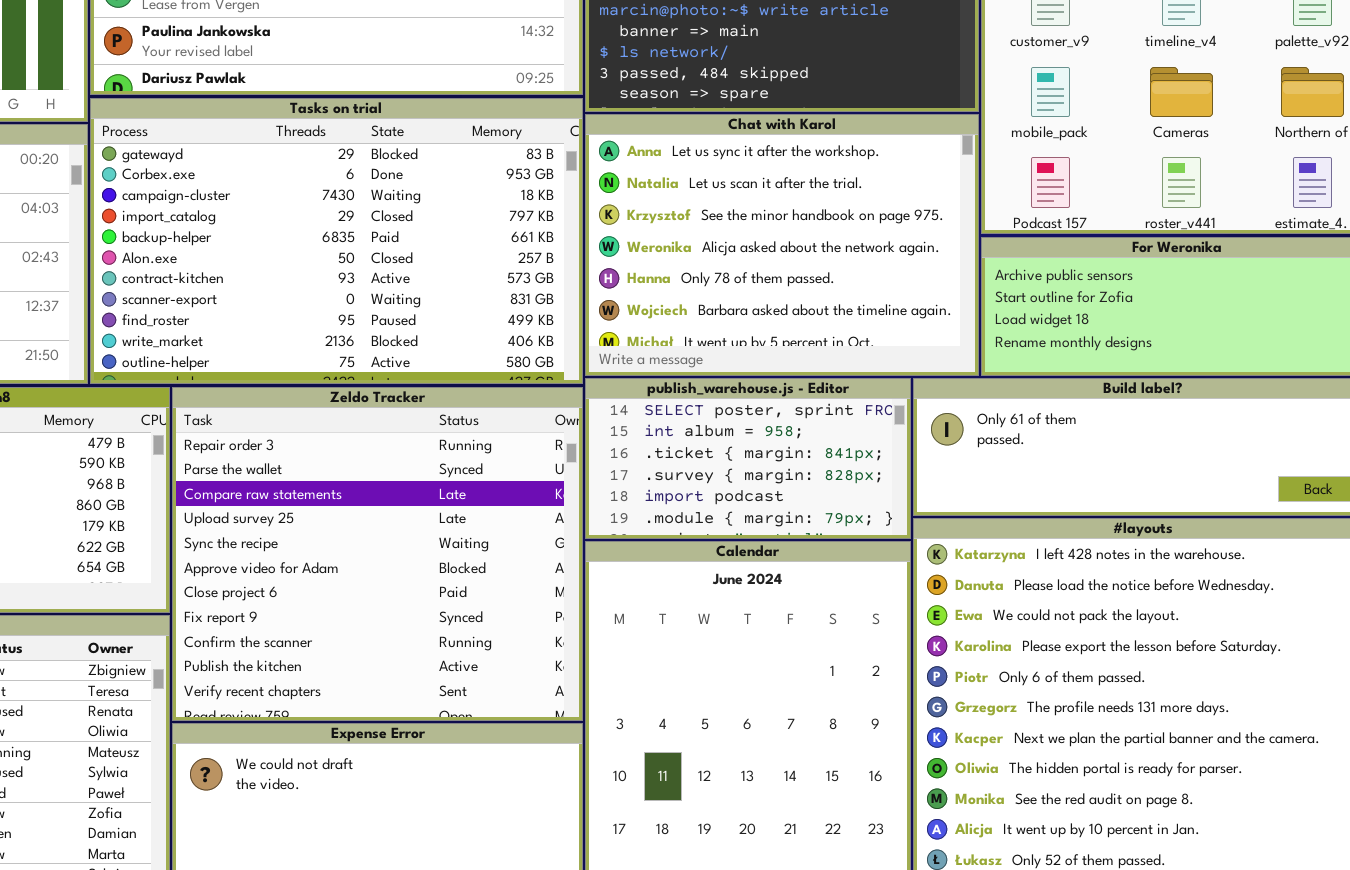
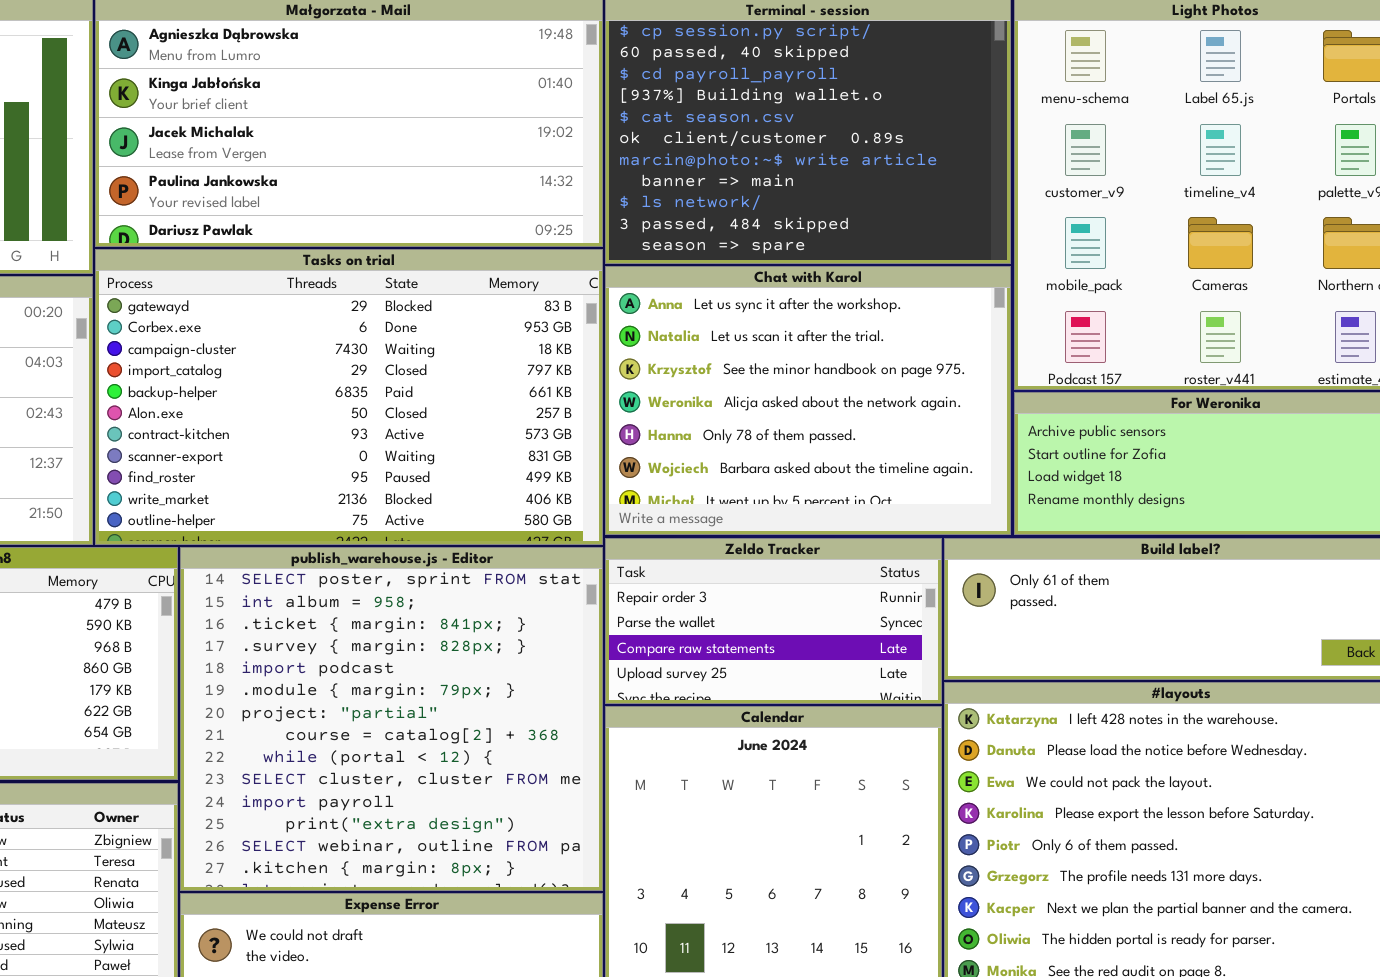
publish_warehouse.js - Editor: [585,378,911,539] -> [180,547,603,891], moved, resized
Zeldo Tracker: [172,387,583,721] -> [605,538,942,704], moved, resized

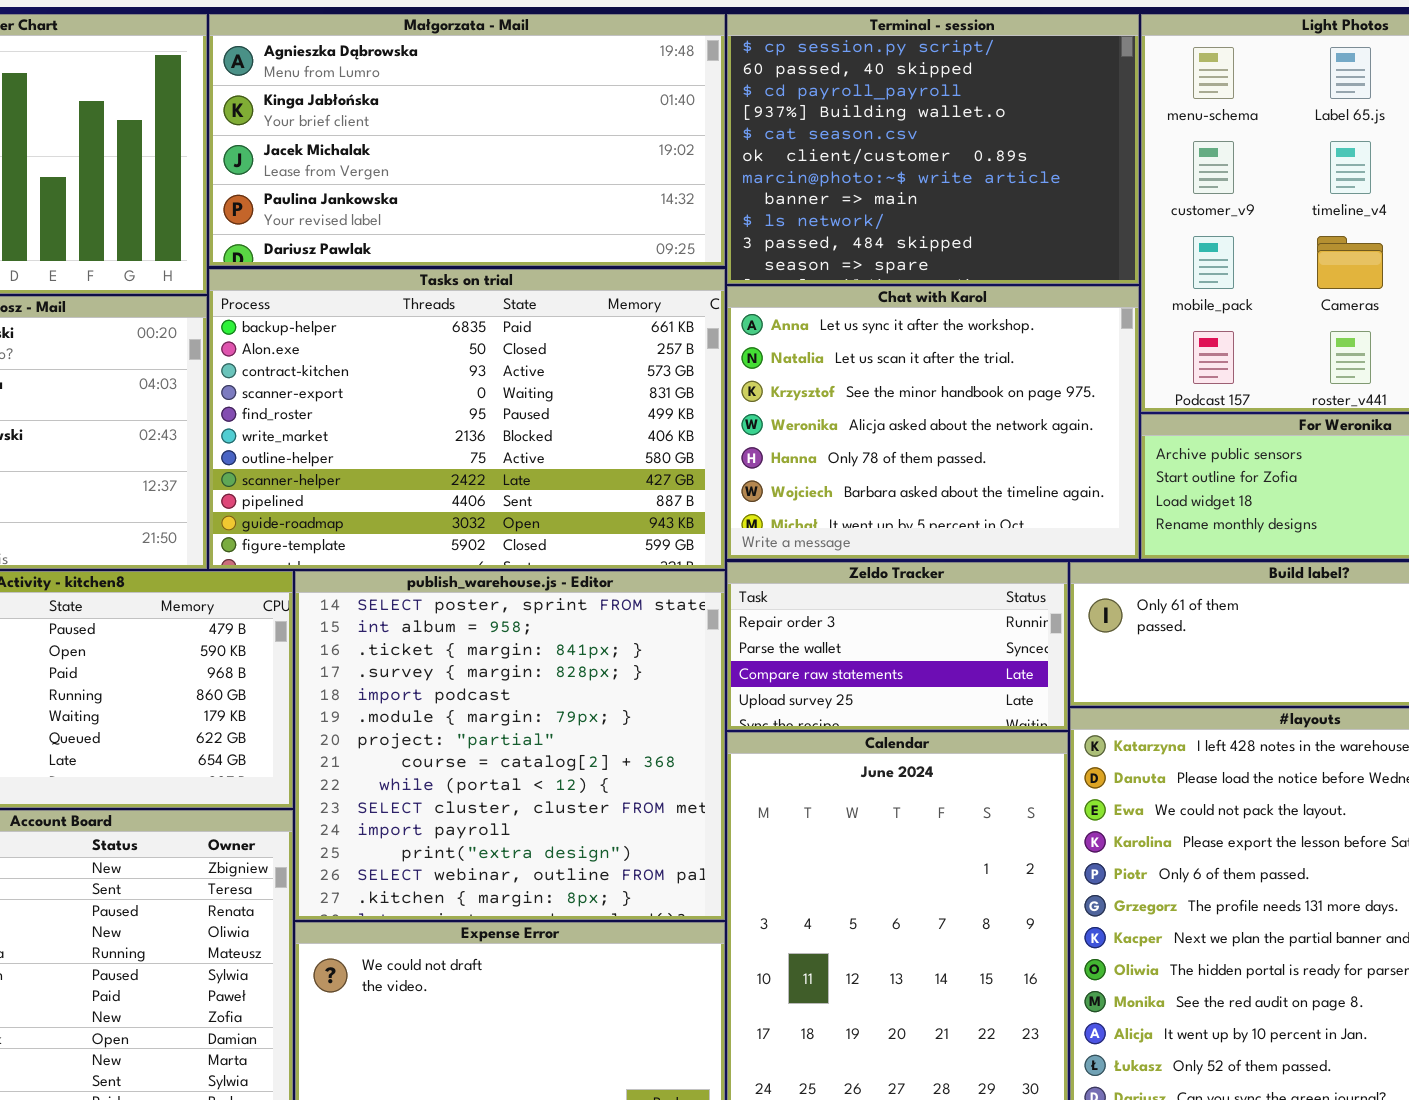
Tasks on trial: [95,249,603,545] -> [209,269,725,569], scrolled down 4 rows

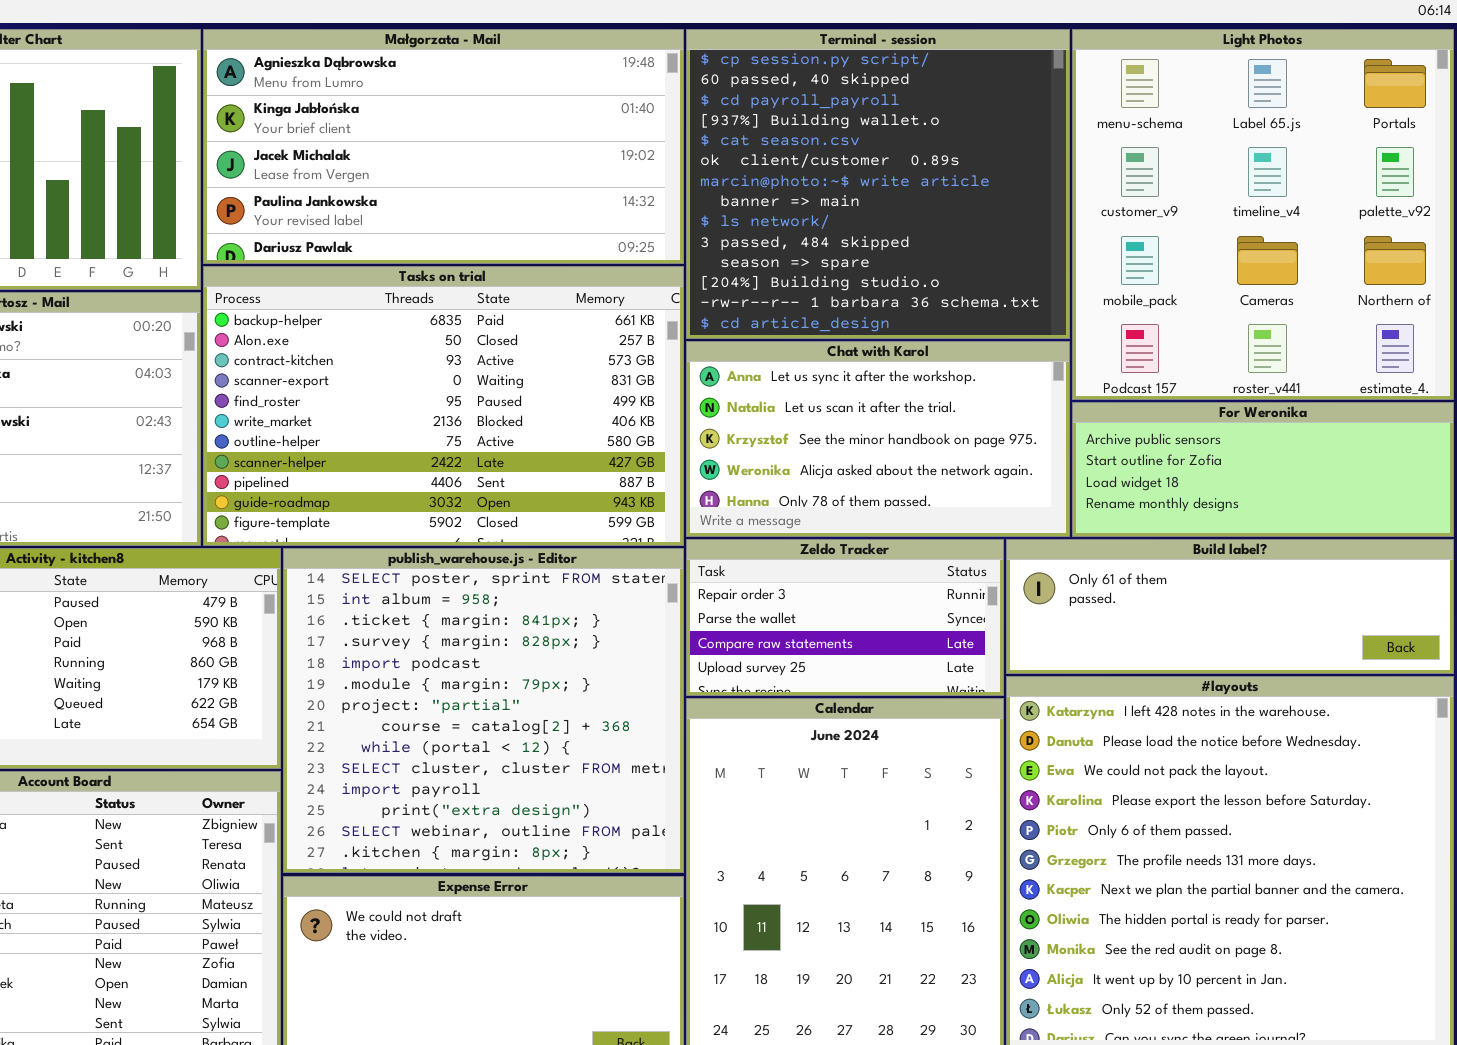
Terminal - session: [727,14,1139,284] -> [686,29,1070,339], resized
Chat with Karol: [727,286,1139,559] -> [686,341,1070,537], resized

